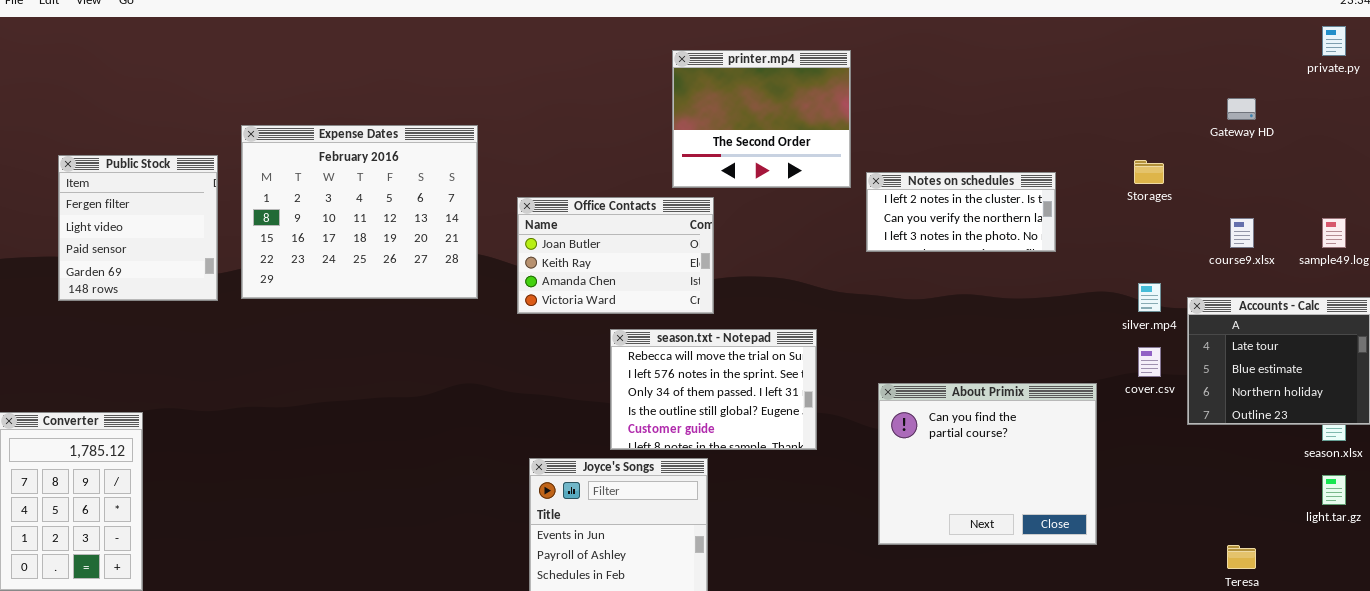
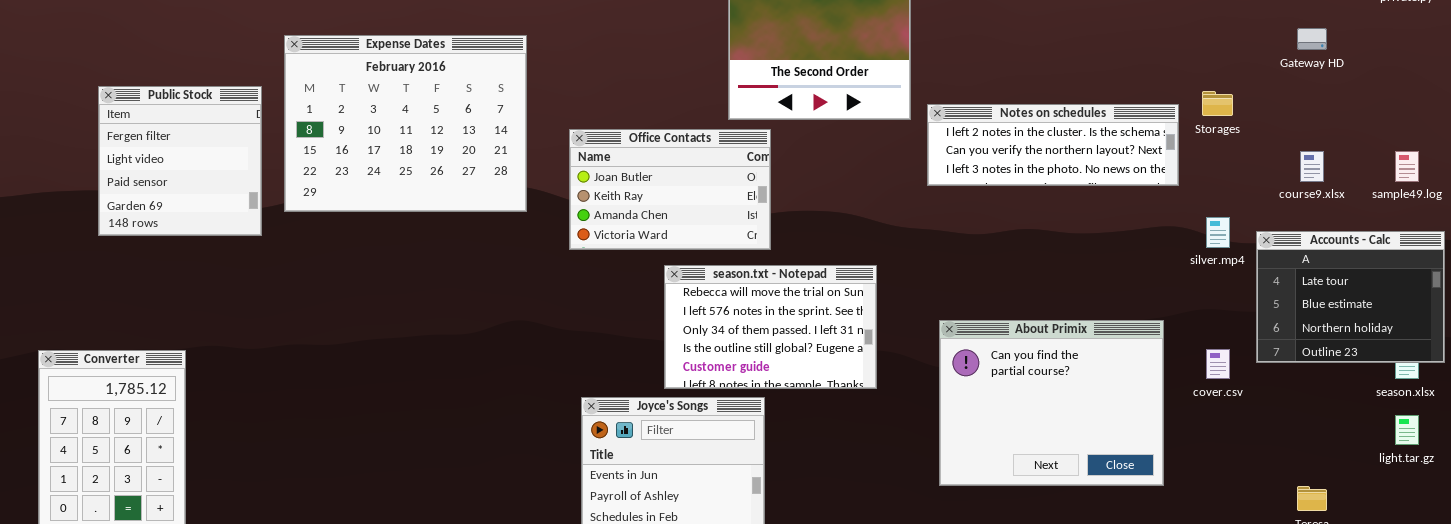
Expense Dates: [241,125,478,299] -> [284,35,527,212], moved
Notes on schedules: [866,172,1056,252] -> [927,104,1179,186], resized
cover.csv: [1138,347,1161,377] -> [1206,349,1230,379], moved

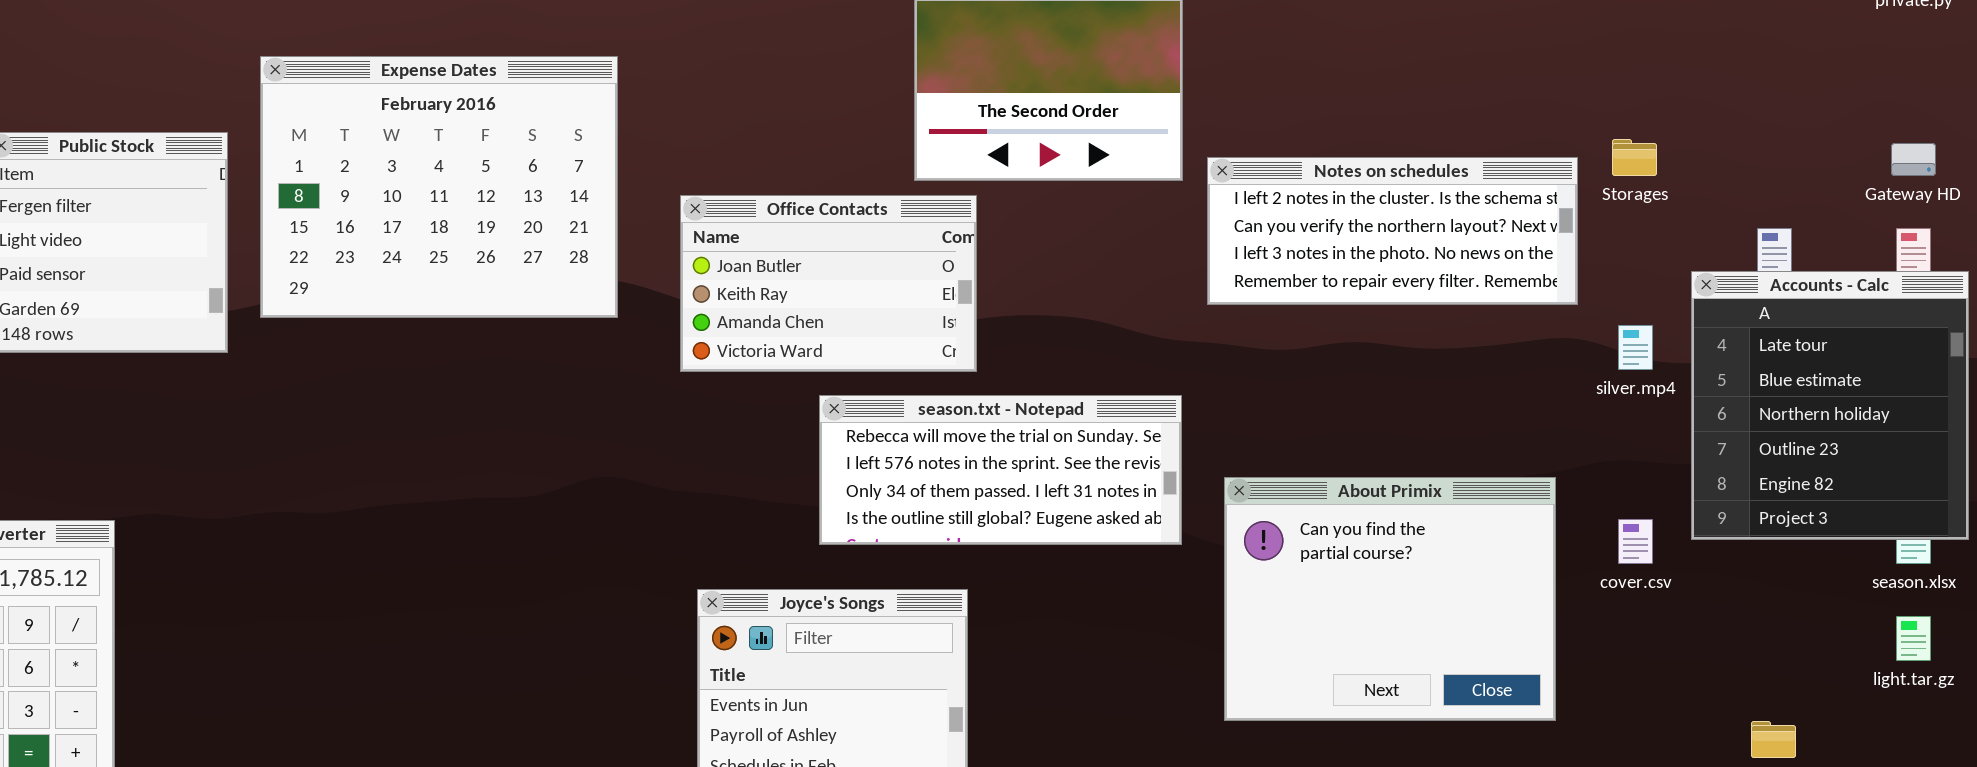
Gateway HD: [1297,28,1327,50] -> [1891,143,1936,176], moved
Notes on schedules: [927,104,1179,186] -> [1207,157,1578,305], resized
Accounts - Calc: [1256,231,1445,363] -> [1691,271,1969,540], resized
season.txt - Notepad: [664,265,877,389] -> [819,395,1182,545], resized

